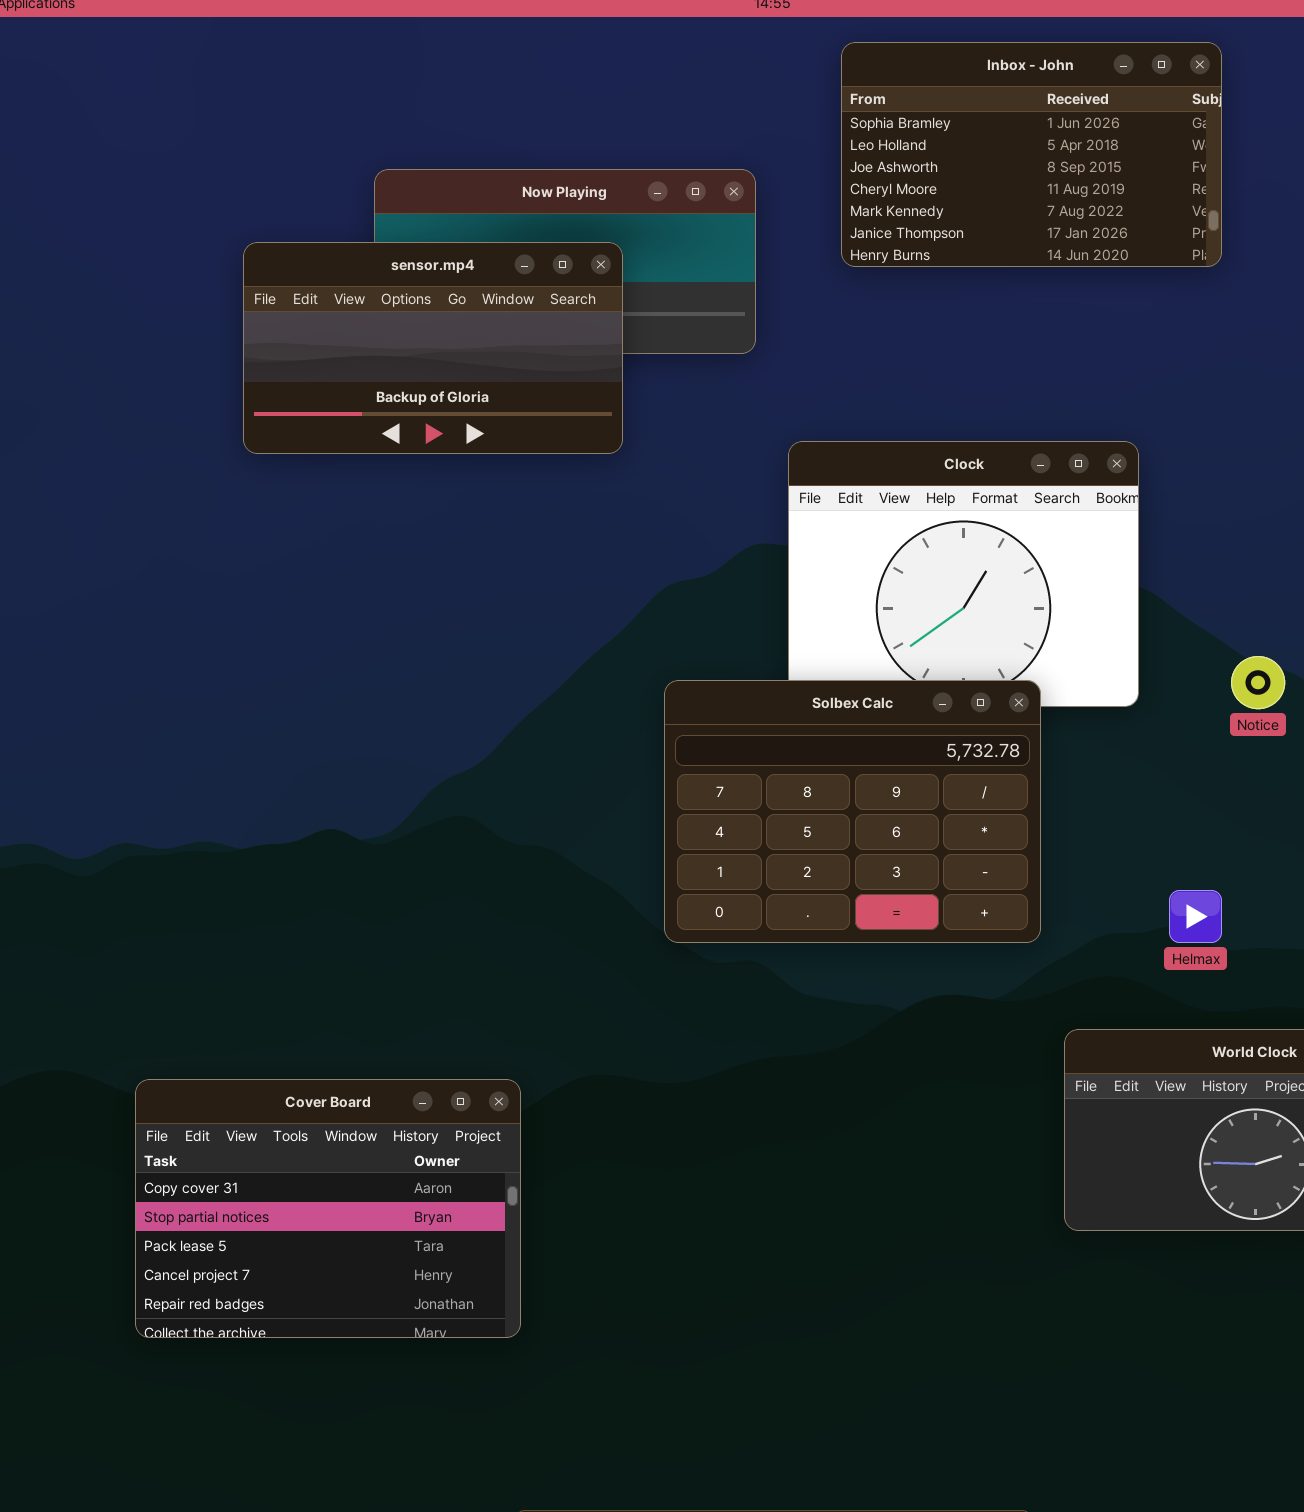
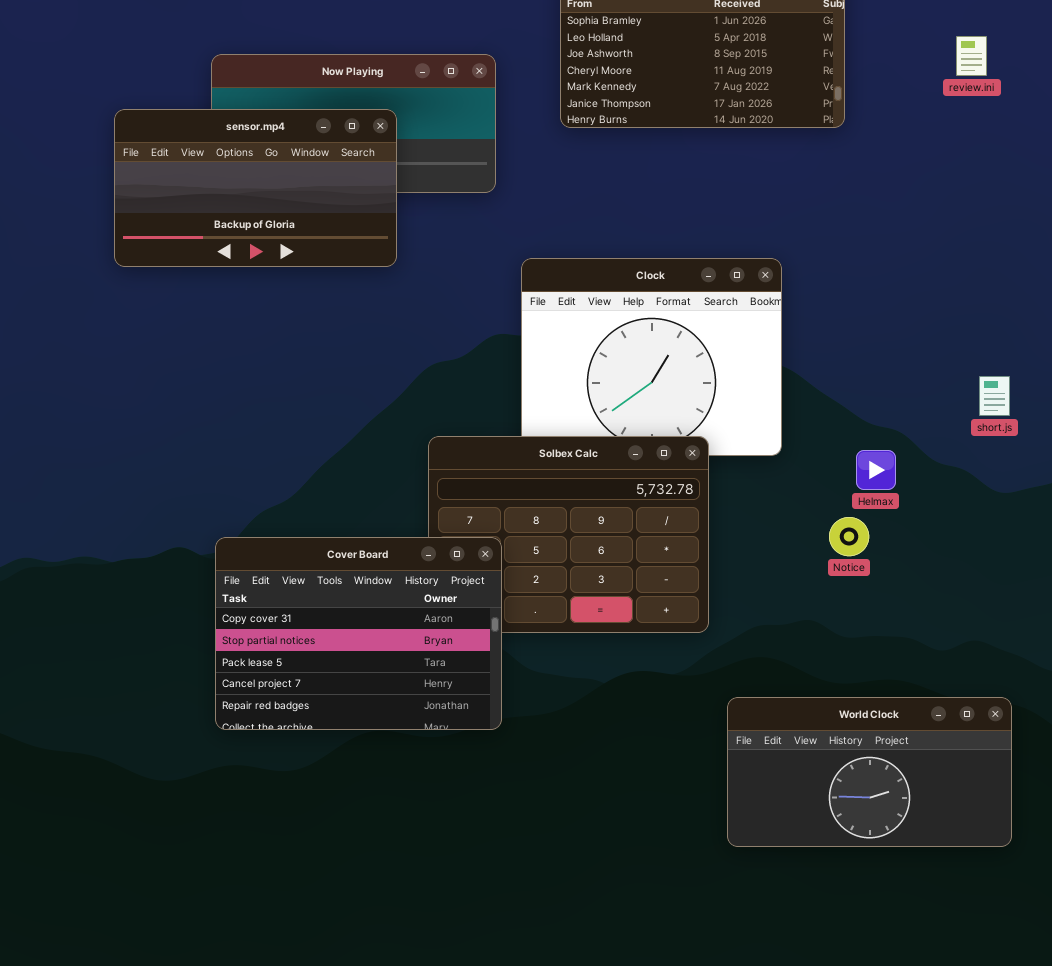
Notice: [1231,656,1285,709] -> [829,517,869,556], moved
Helmax: [1169,890,1222,943] -> [856,450,896,490], moved
Cover Board: [135,1079,521,1338] -> [215,537,502,730], moved

